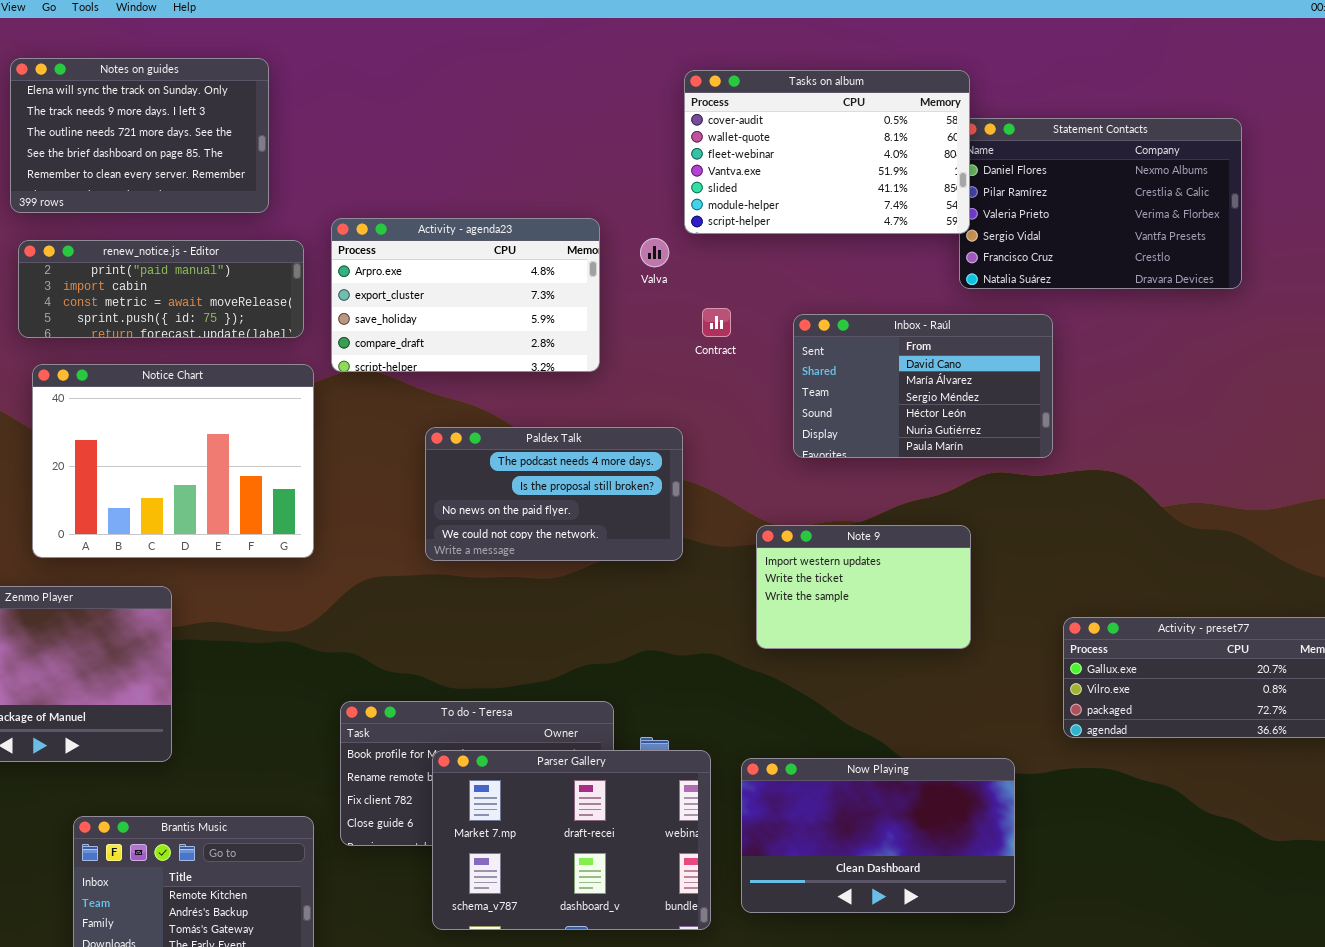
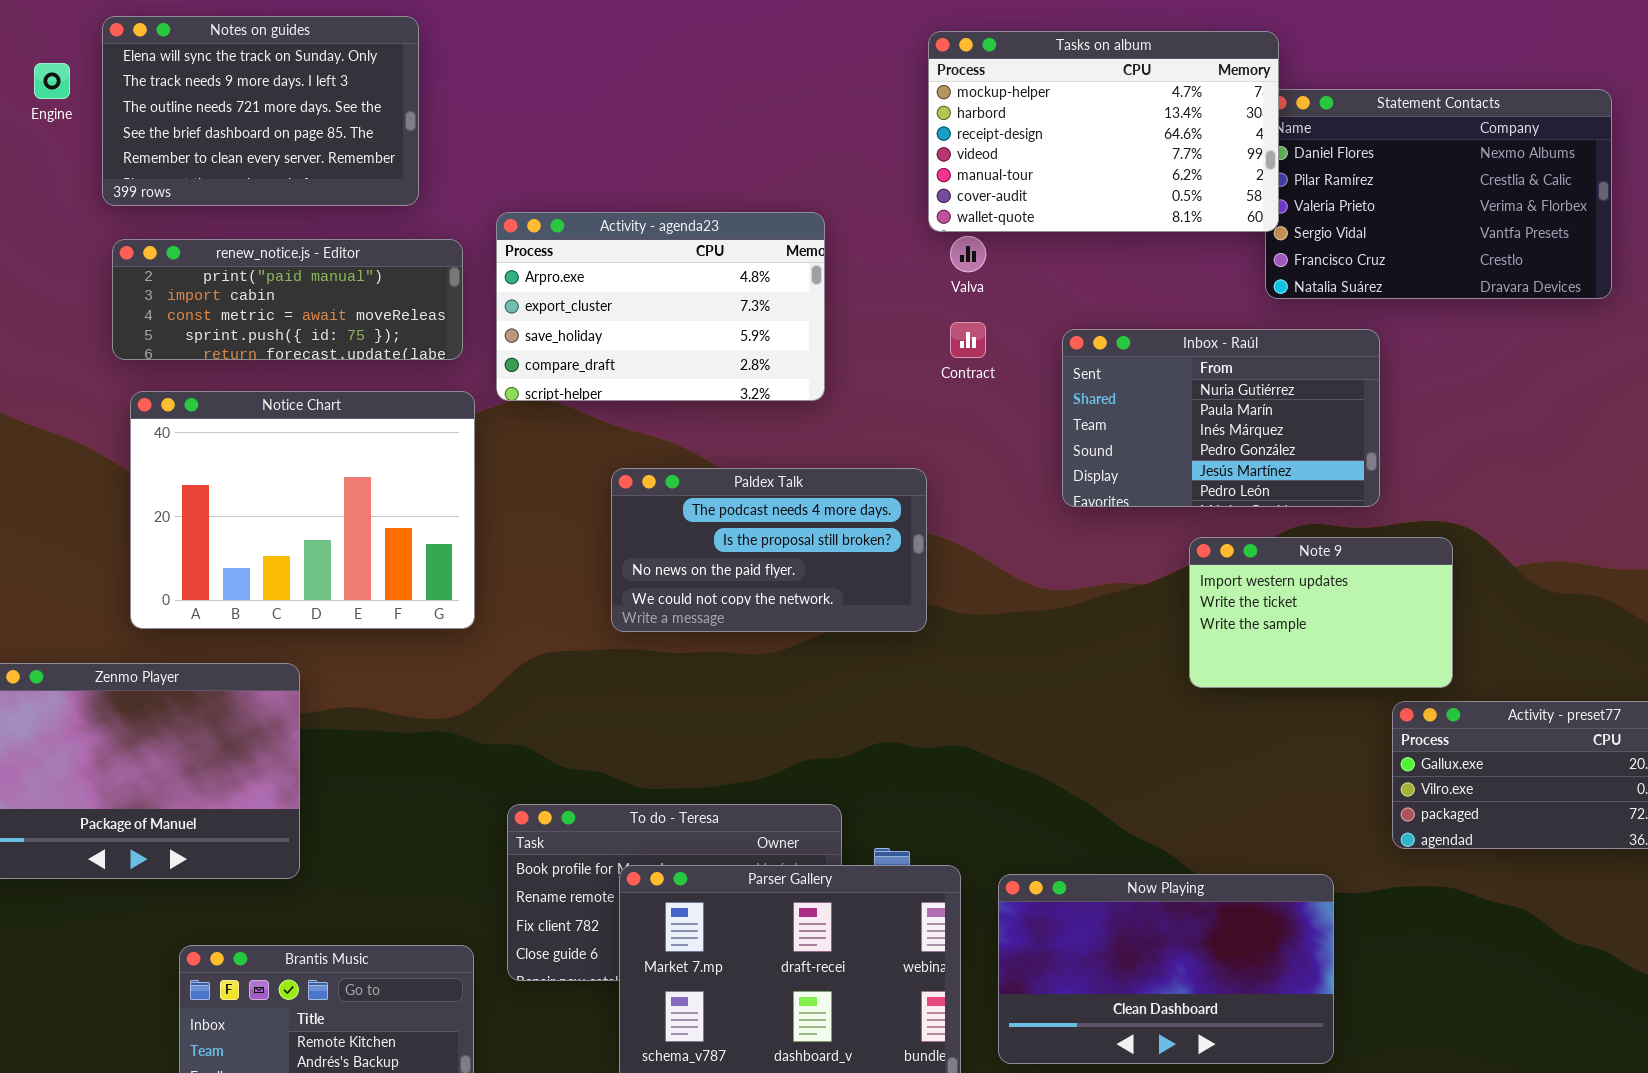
Tasks on album: [684,70,970,234] -> [928,31,1279,232], scrolled up 5 rows
Valva: [640,238,669,267] -> [950,236,986,272], moved
Inbox - Raúl: [793,314,1053,458] -> [1062,329,1380,507], scrolled down 4 rows
Note 9: [756,525,971,649] -> [1189,537,1453,688], moved

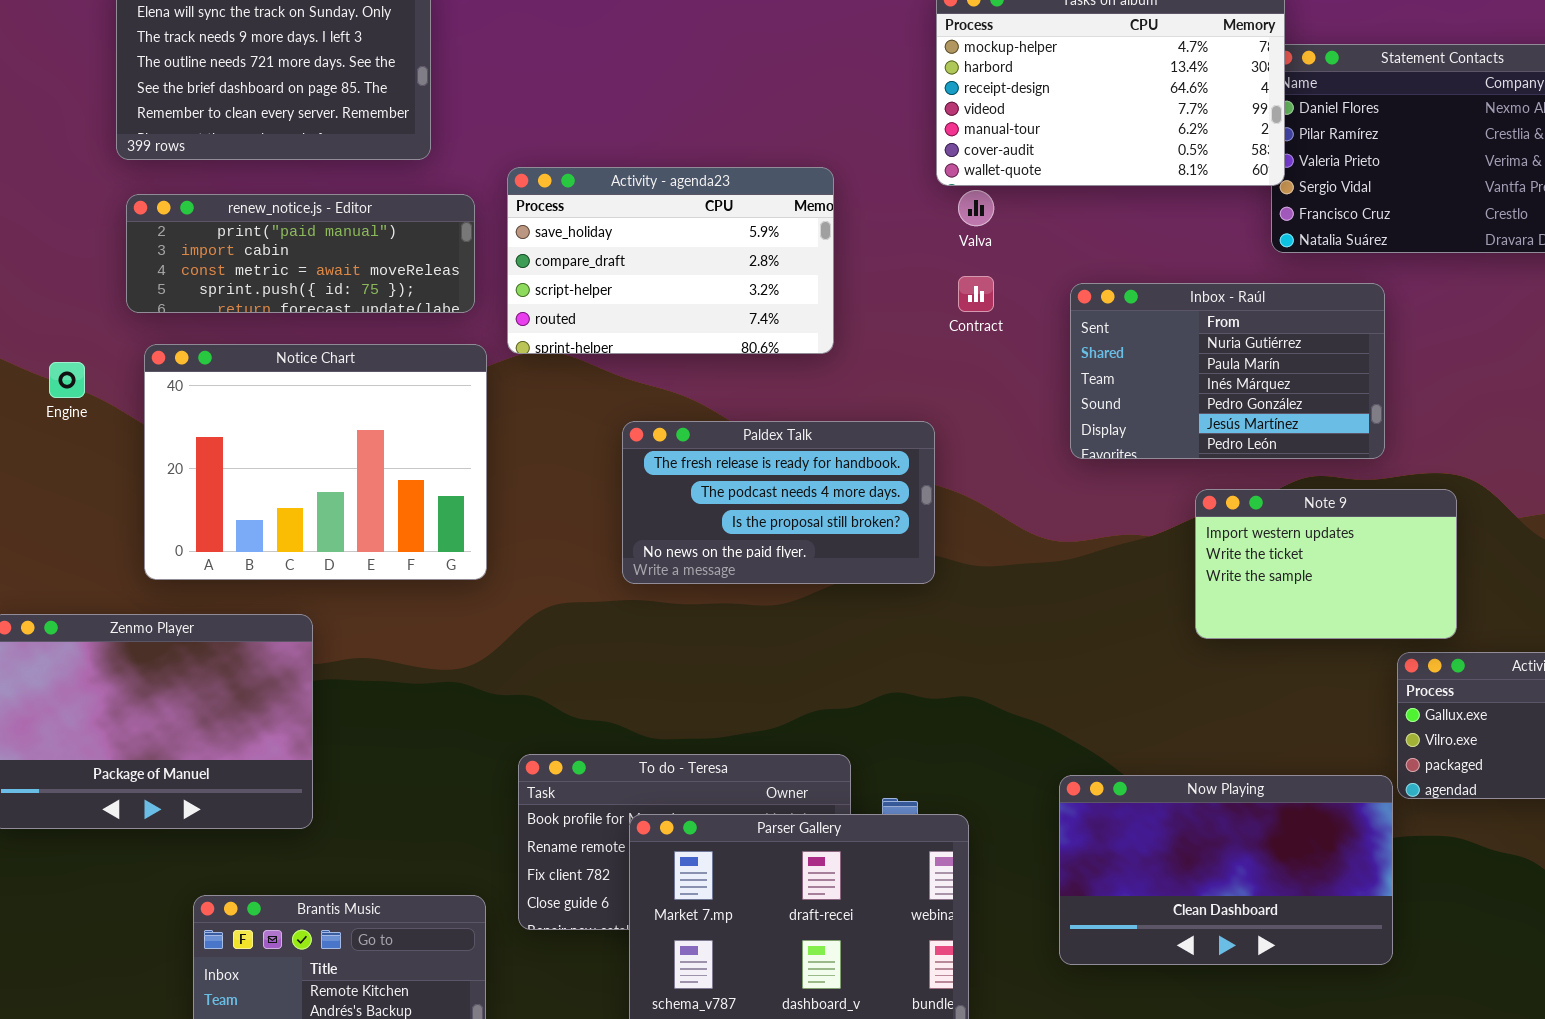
Engine: [34,63,70,99] -> [49,362,85,398], moved
Activity - agenda23: [496,212,825,401] -> [507,167,834,354], scrolled down 2 rows
Paldex Talk: [611,468,927,632] -> [622,421,935,584], scrolled up 1 row
Now Playing: [998,874,1334,1064] -> [1059,775,1393,965], moved

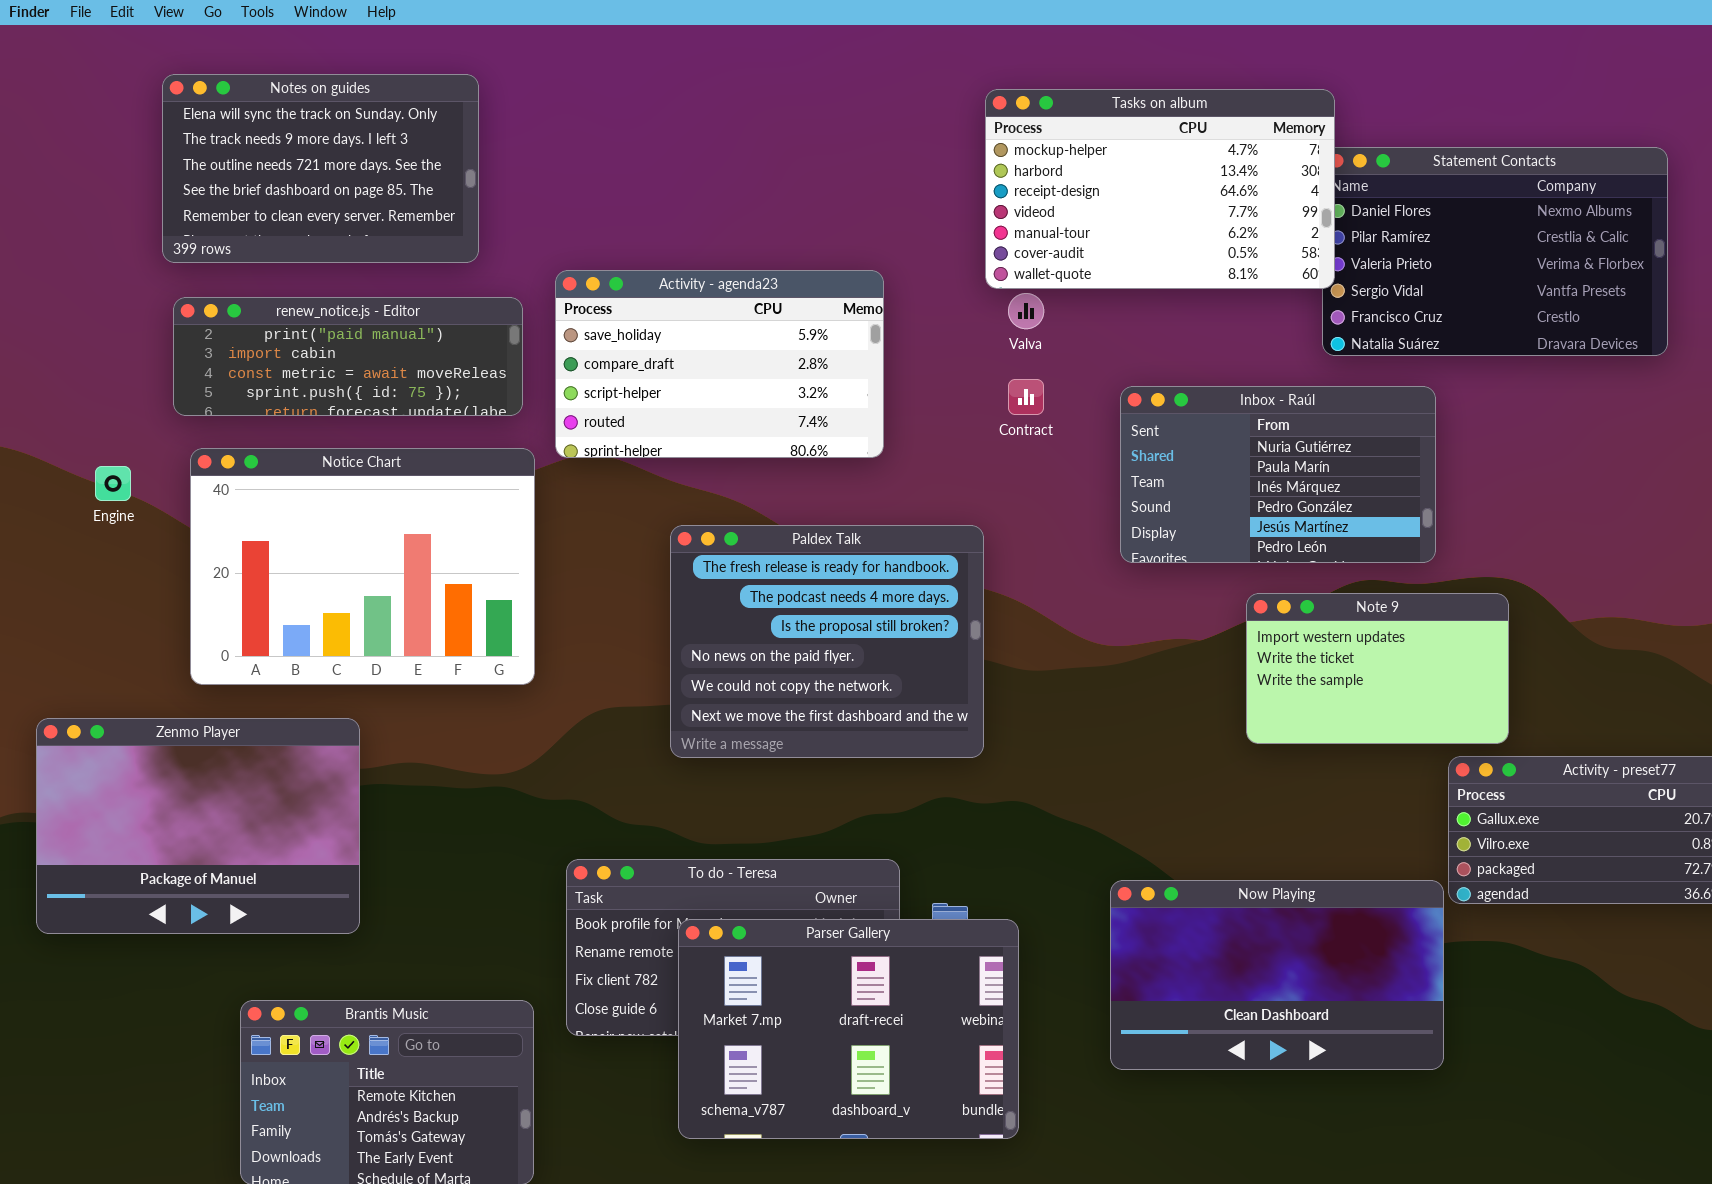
Paldex Talk: [622,421,935,584] -> [670,525,984,758], resized

